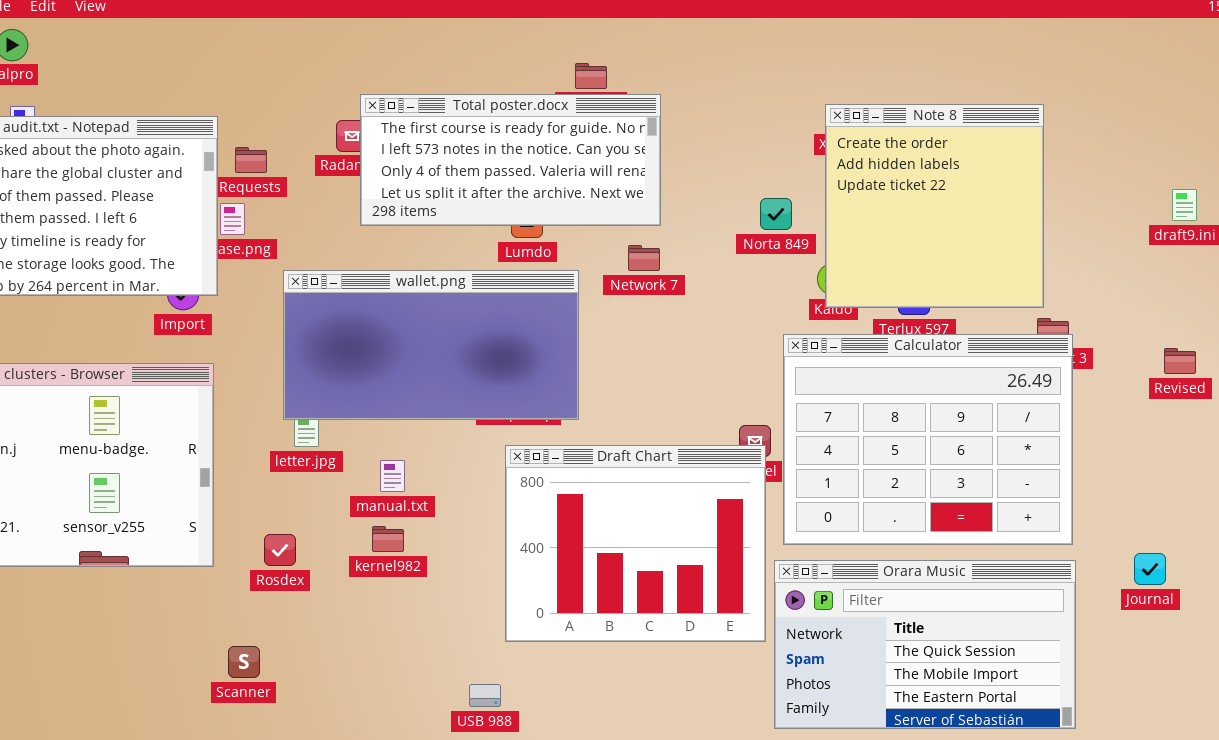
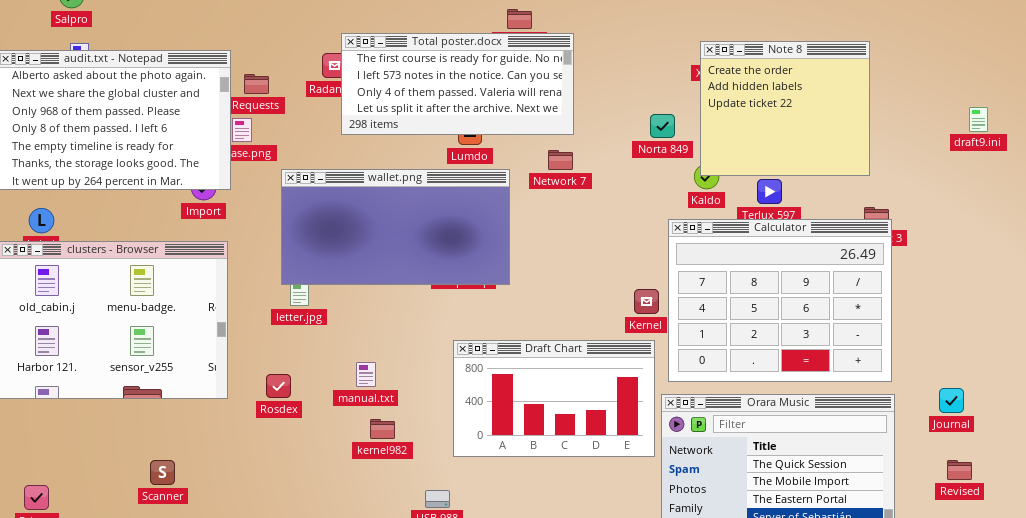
Note 8: [825,104,1044,308] -> [700,41,870,176], resized
Revised: [1164,348,1196,374] -> [947,460,972,480], moved
Draft Chart: [505,445,766,642] -> [453,340,655,457], resized
manual.txt: [380,460,405,492] -> [356,362,376,387], moved
kernel982: [372,526,404,552] -> [370,419,395,439], moved
Scanner: [228,646,260,678] -> [150,460,175,485], moved

